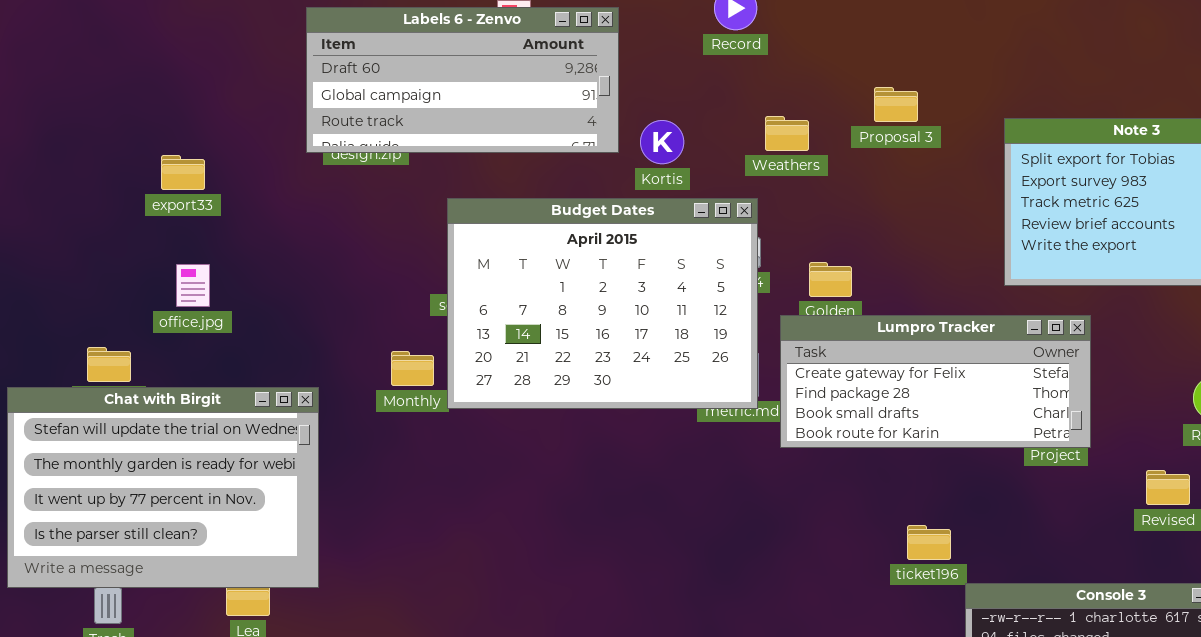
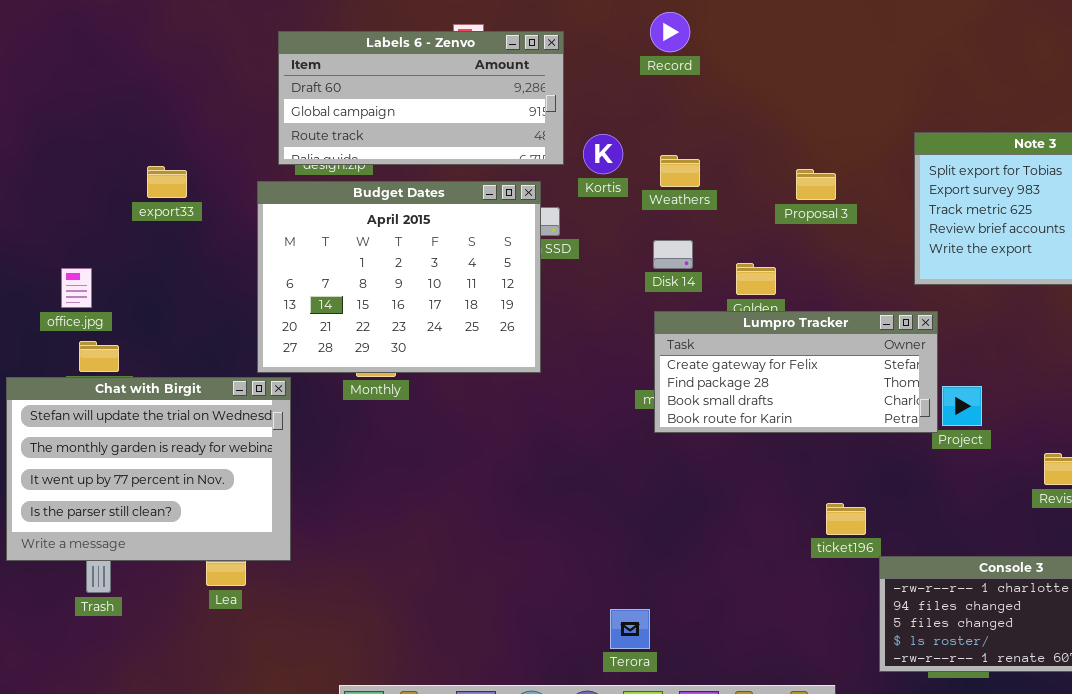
Proposal 3: [874,87,918,122] -> [796,169,836,200], moved
Weathers: [765,116,809,151] -> [660,155,700,187], moved
Budget Dates: [447,198,758,409] -> [257,181,541,373], moved
office.jpg: [176,264,210,307] -> [61,268,92,308], moved
Lumpro Tracker: [780,315,1091,448] -> [654,311,938,433], moved

